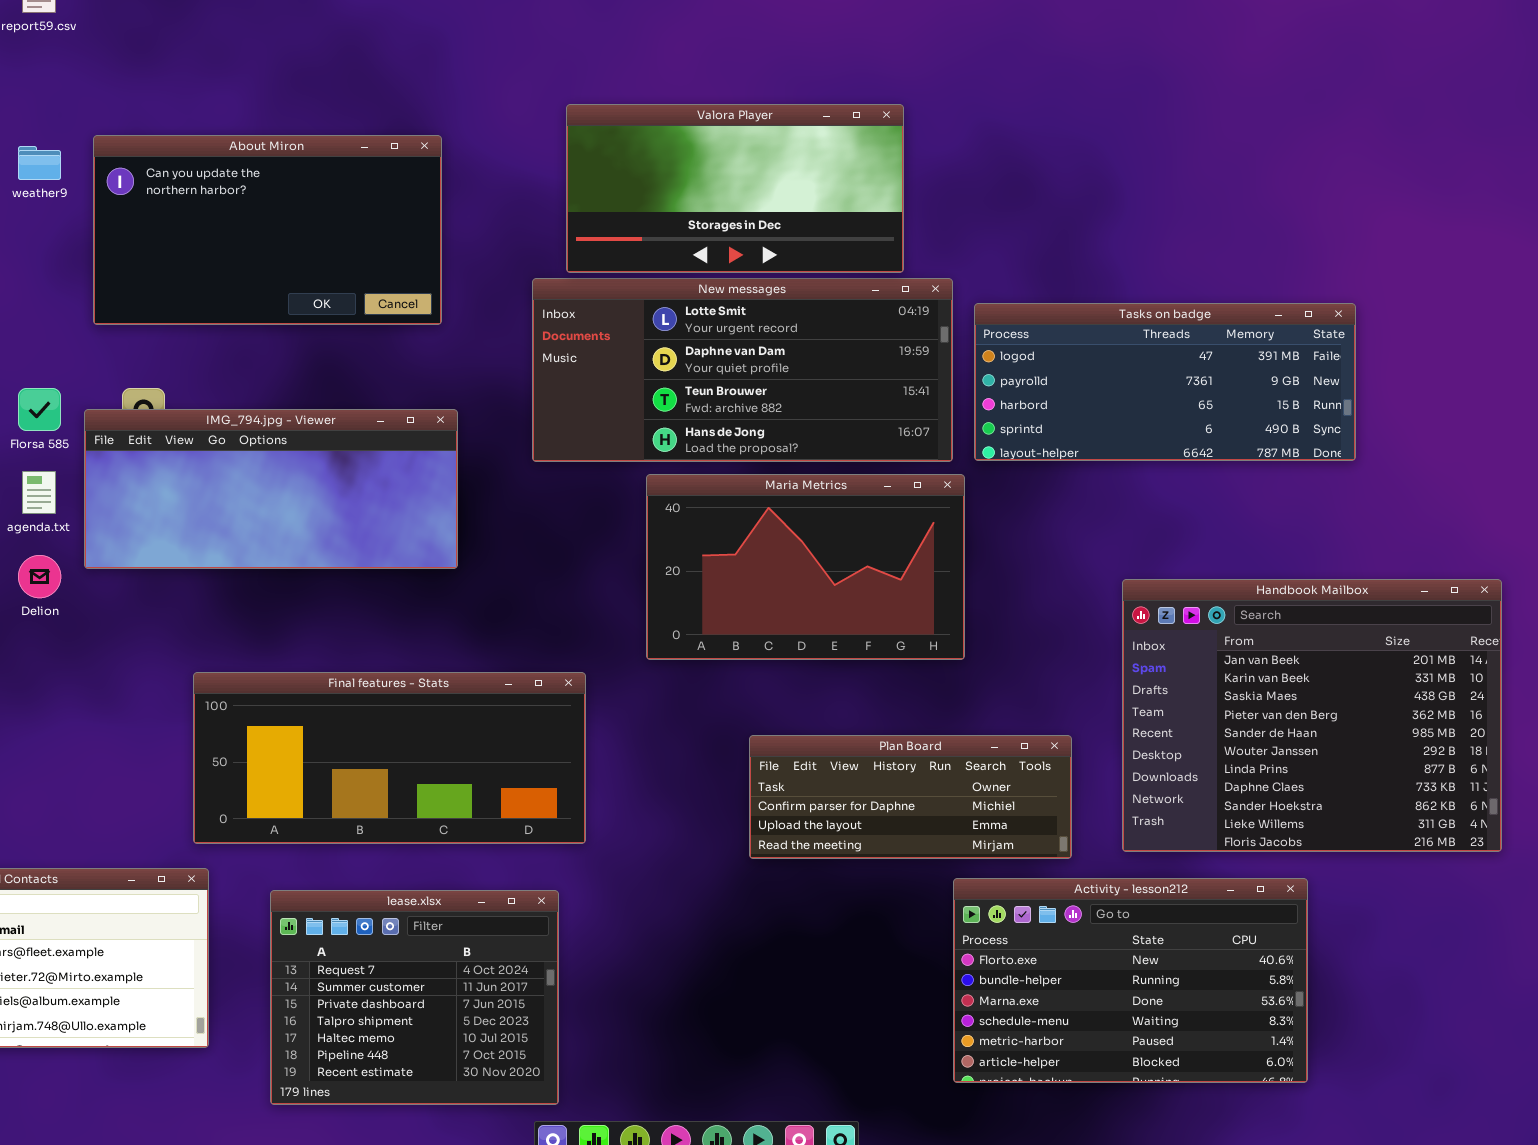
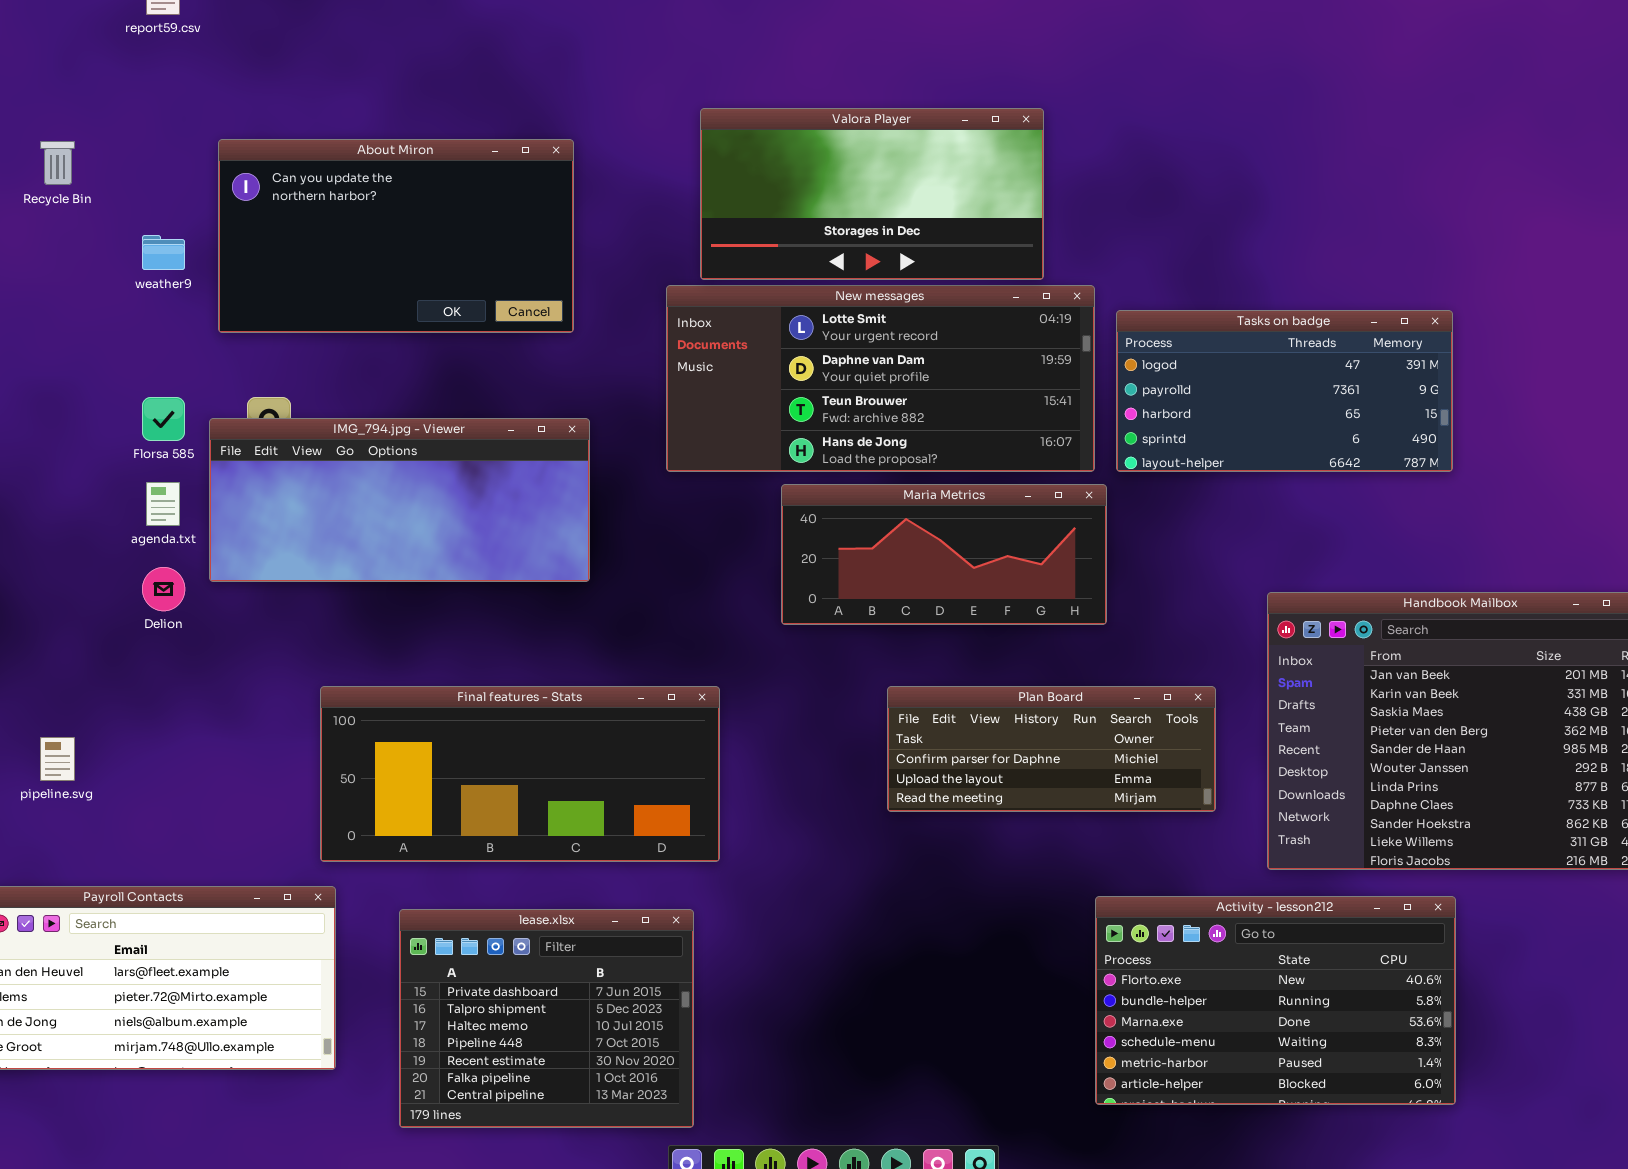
weather9: [18,146,61,180] -> [142,235,185,270], moved
Tasks on badge: [974,303,1356,461] -> [1116,310,1453,472], resized
Maria Metrics: [646,474,965,660] -> [781,484,1107,625], resized
Plan Board: [749,735,1072,859] -> [887,686,1216,812], moved
lease.xlsx: [270,890,559,1105] -> [399,909,694,1128], scrolled down 2 rows

